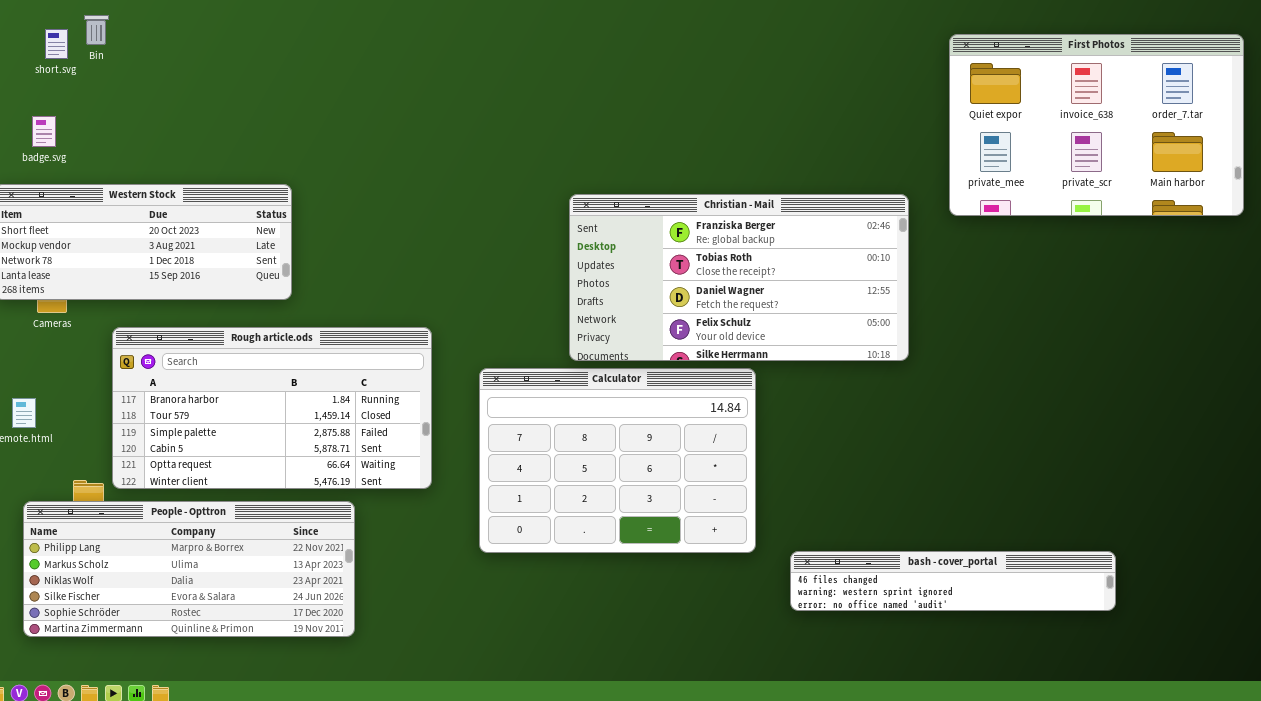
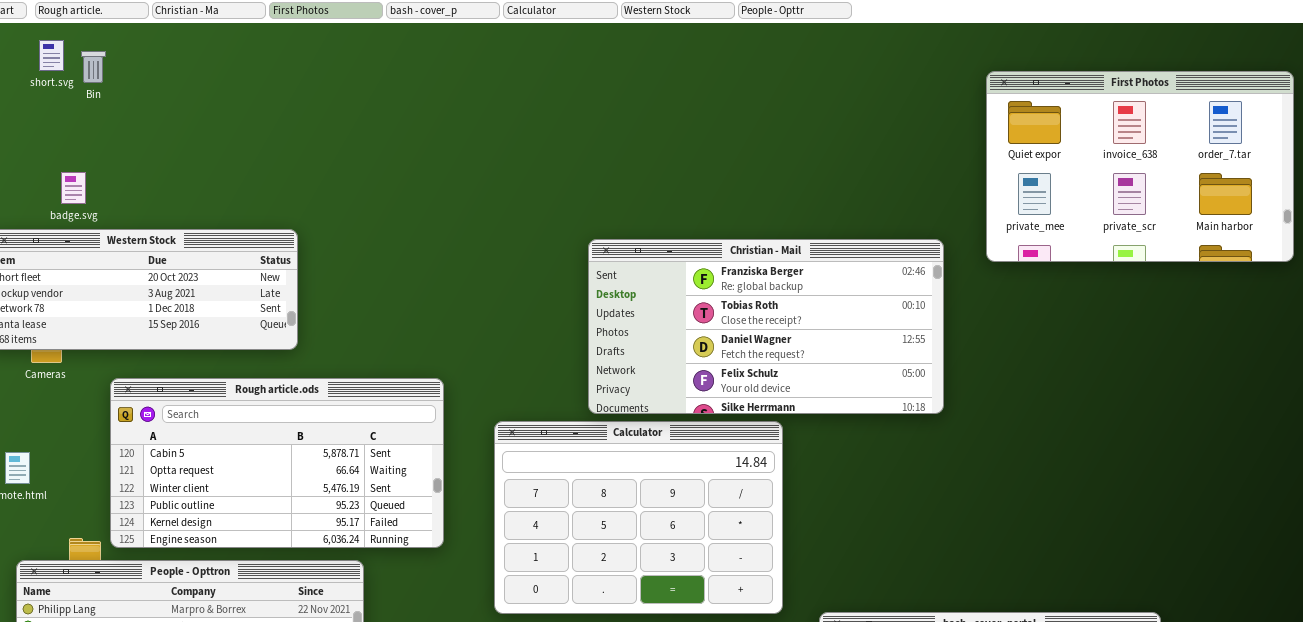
short.svg: [45,29,68,59] -> [39,40,64,71], moved
badge.svg: [32,116,56,147] -> [61,172,86,204], moved
Rough article.ods: [112,327,432,489] -> [110,378,444,548], scrolled down 3 rows

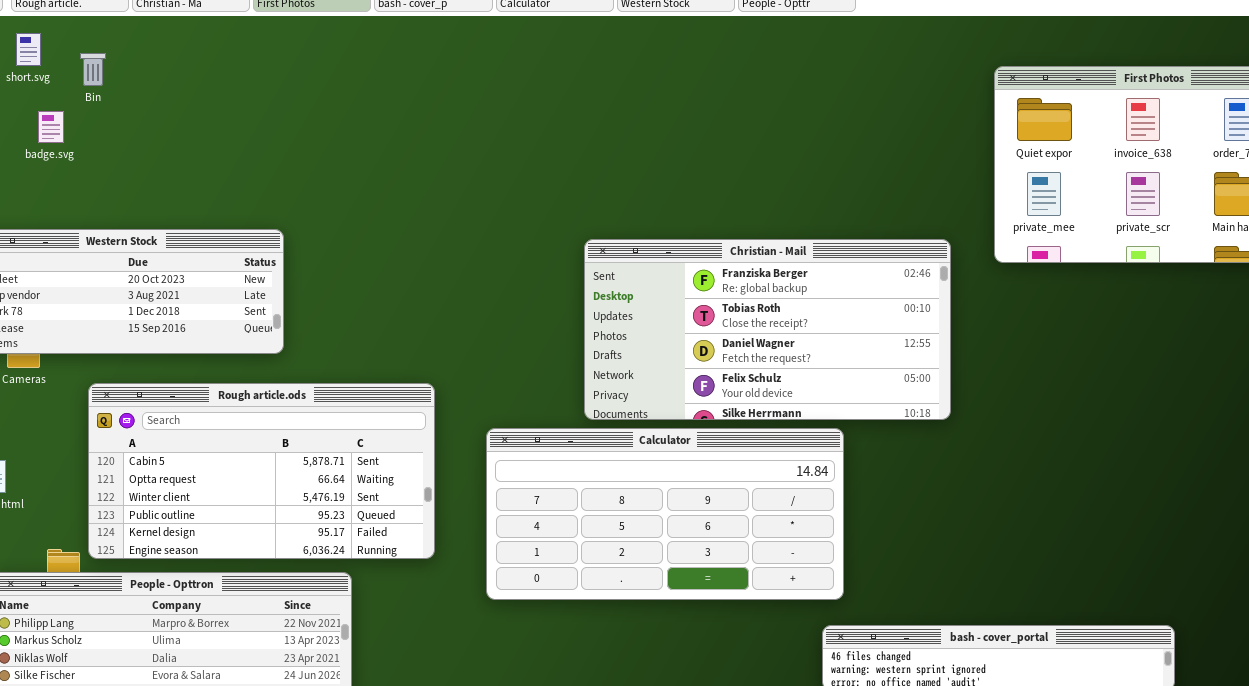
Bin: [81,51,106,83] -> [80,53,106,86], moved
badge.svg: [61,172,86,204] -> [38,111,64,143], moved
Calculator: [494,421,783,614] -> [486,428,844,600], resized

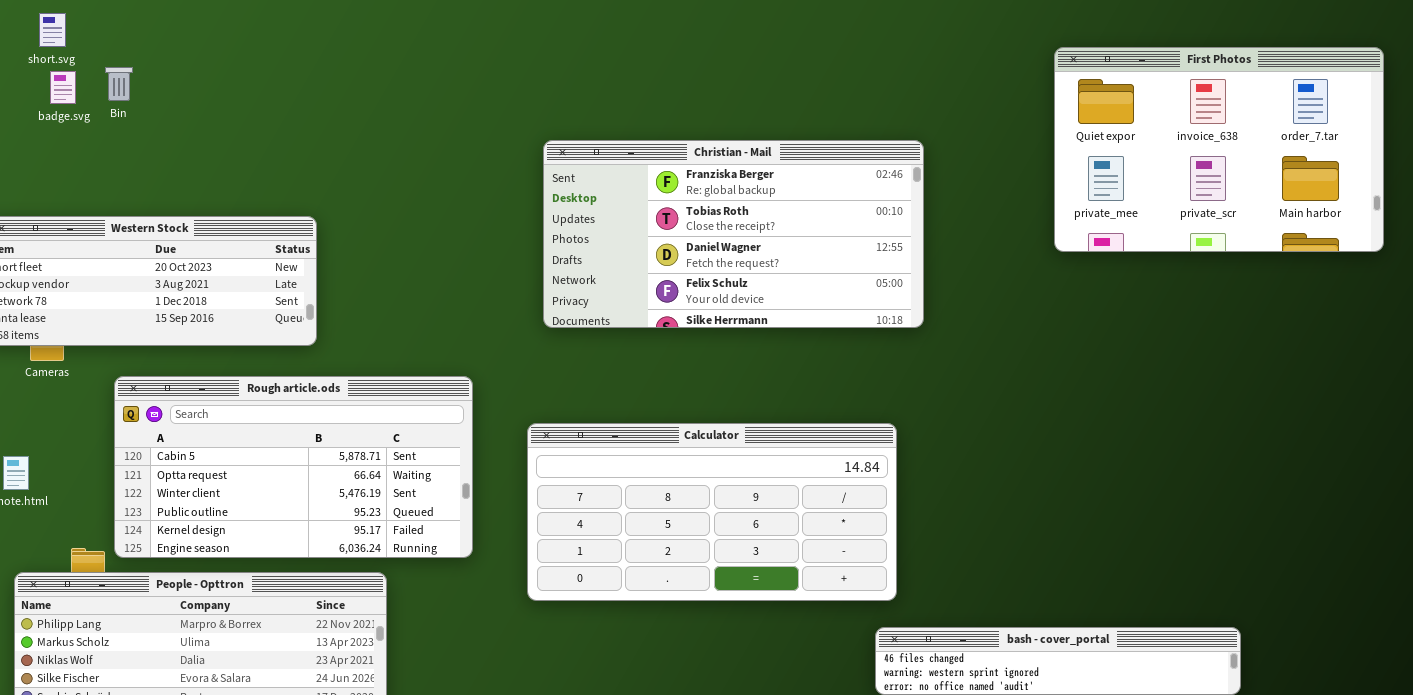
Bin: [80,53,106,86] -> [105,67,133,101], moved
badge.svg: [38,111,64,143] -> [50,71,76,104], moved
Christian - Mail: [584,239,951,420] -> [543,140,924,328], moved

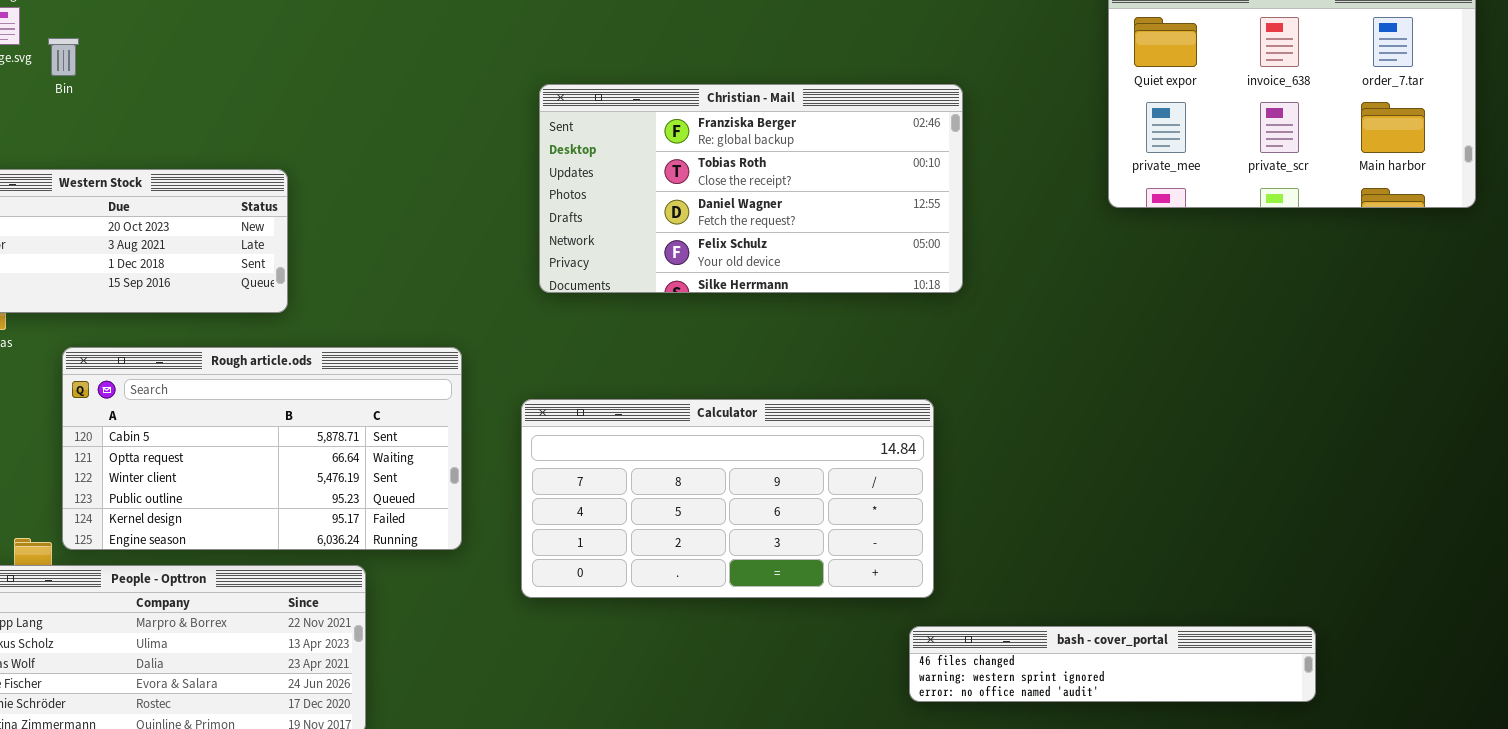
Bin: [105,67,133,101] -> [48,38,79,76], moved

